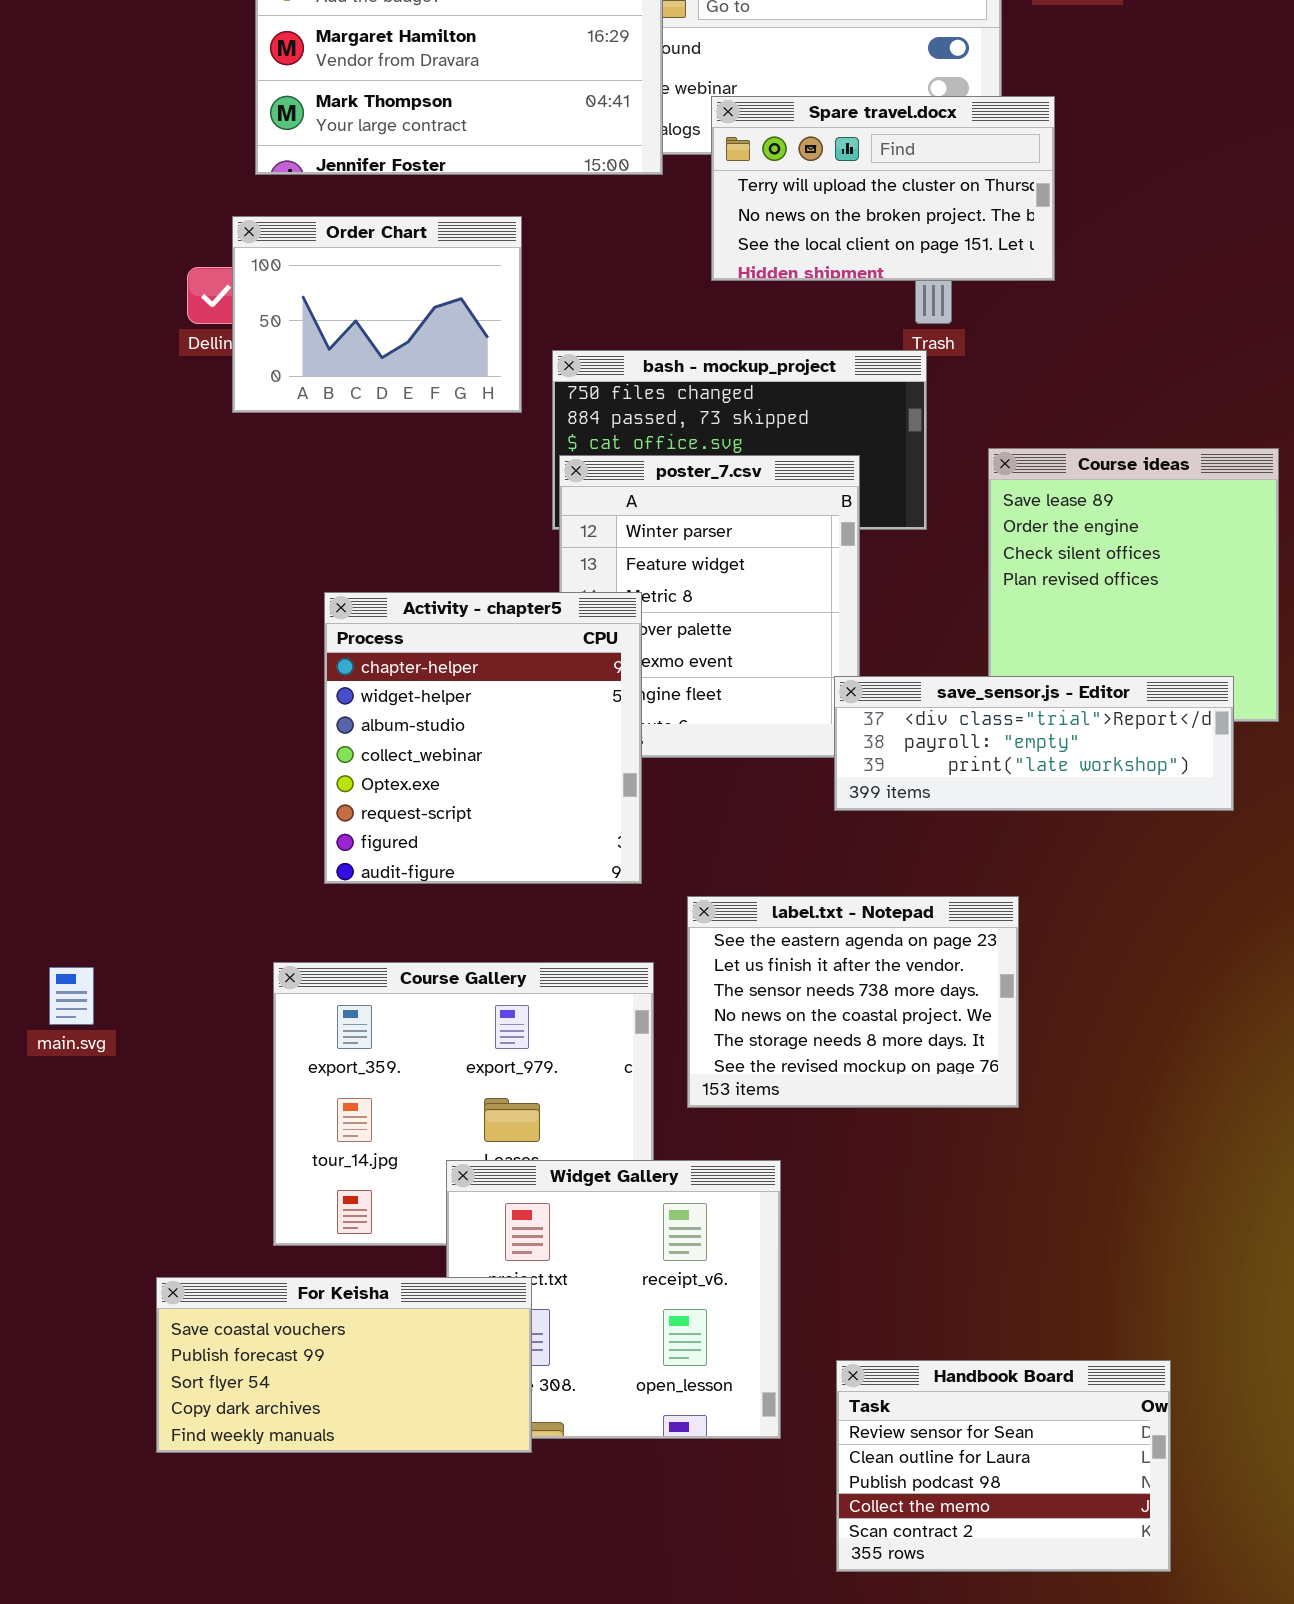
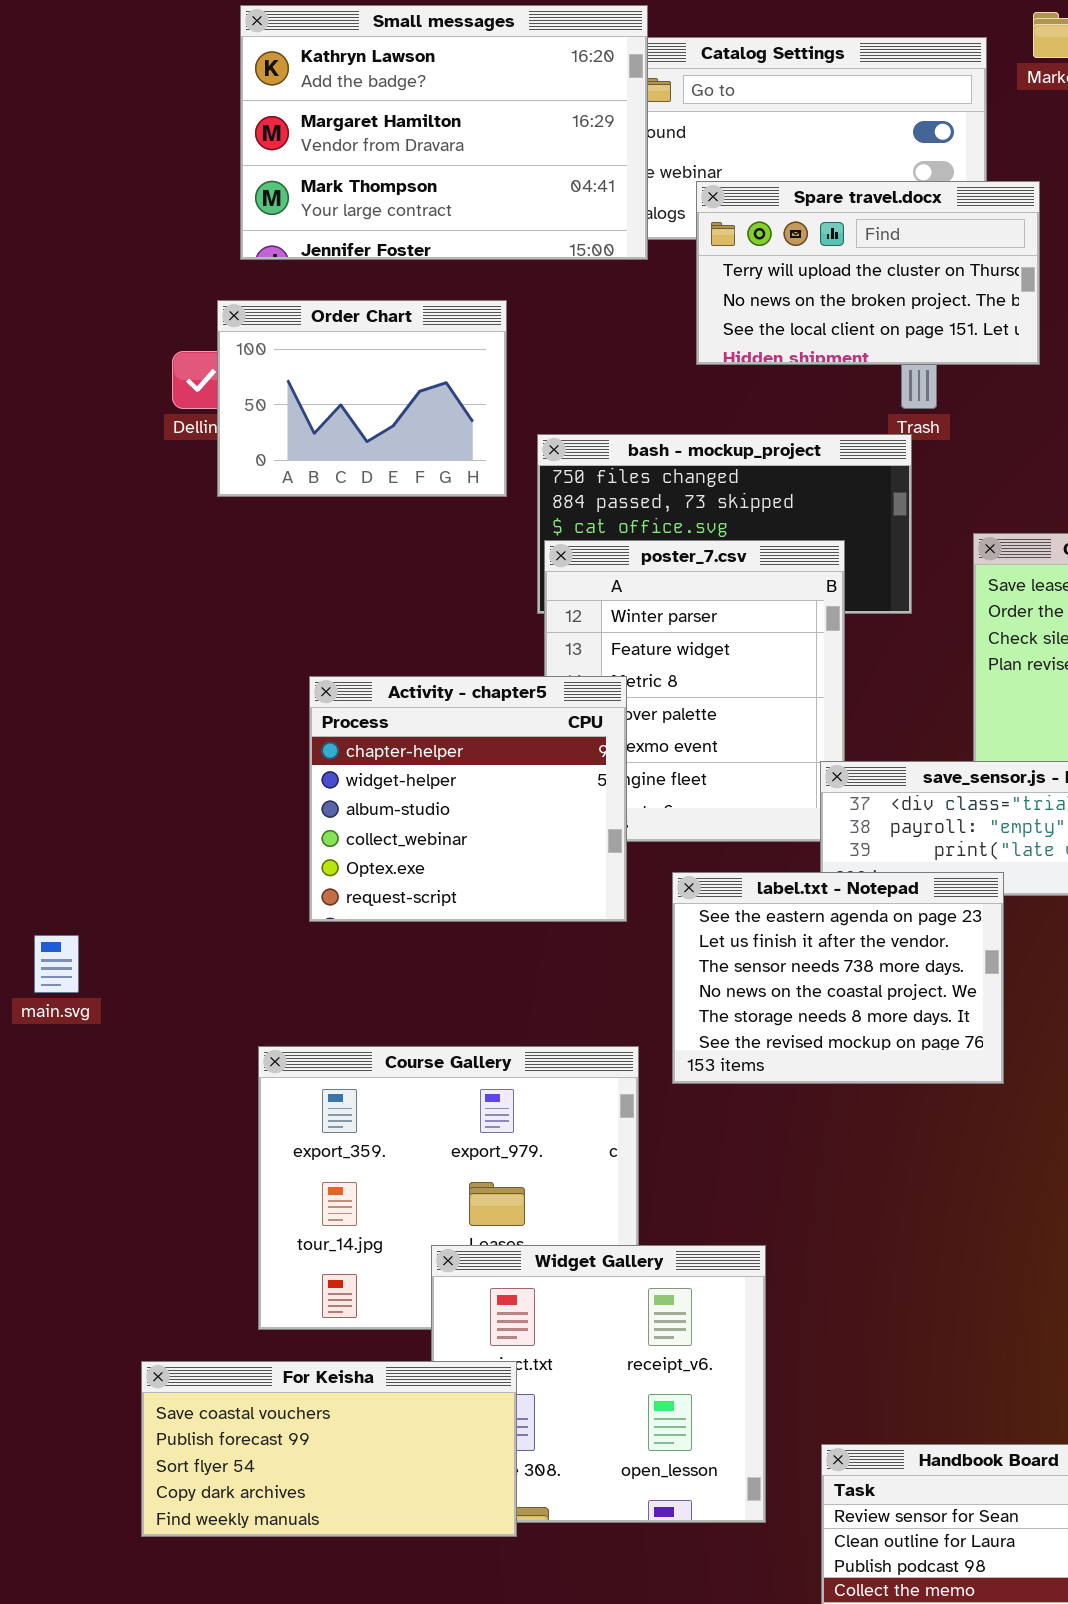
Activity - chapter5: [324,592,642,884] -> [309,676,627,922], resized
label.txt - Notepad: [687,896,1019,1108] -> [672,872,1004,1084], moved
main.svg: [49,967,94,1025] -> [34,935,79,993], moved

